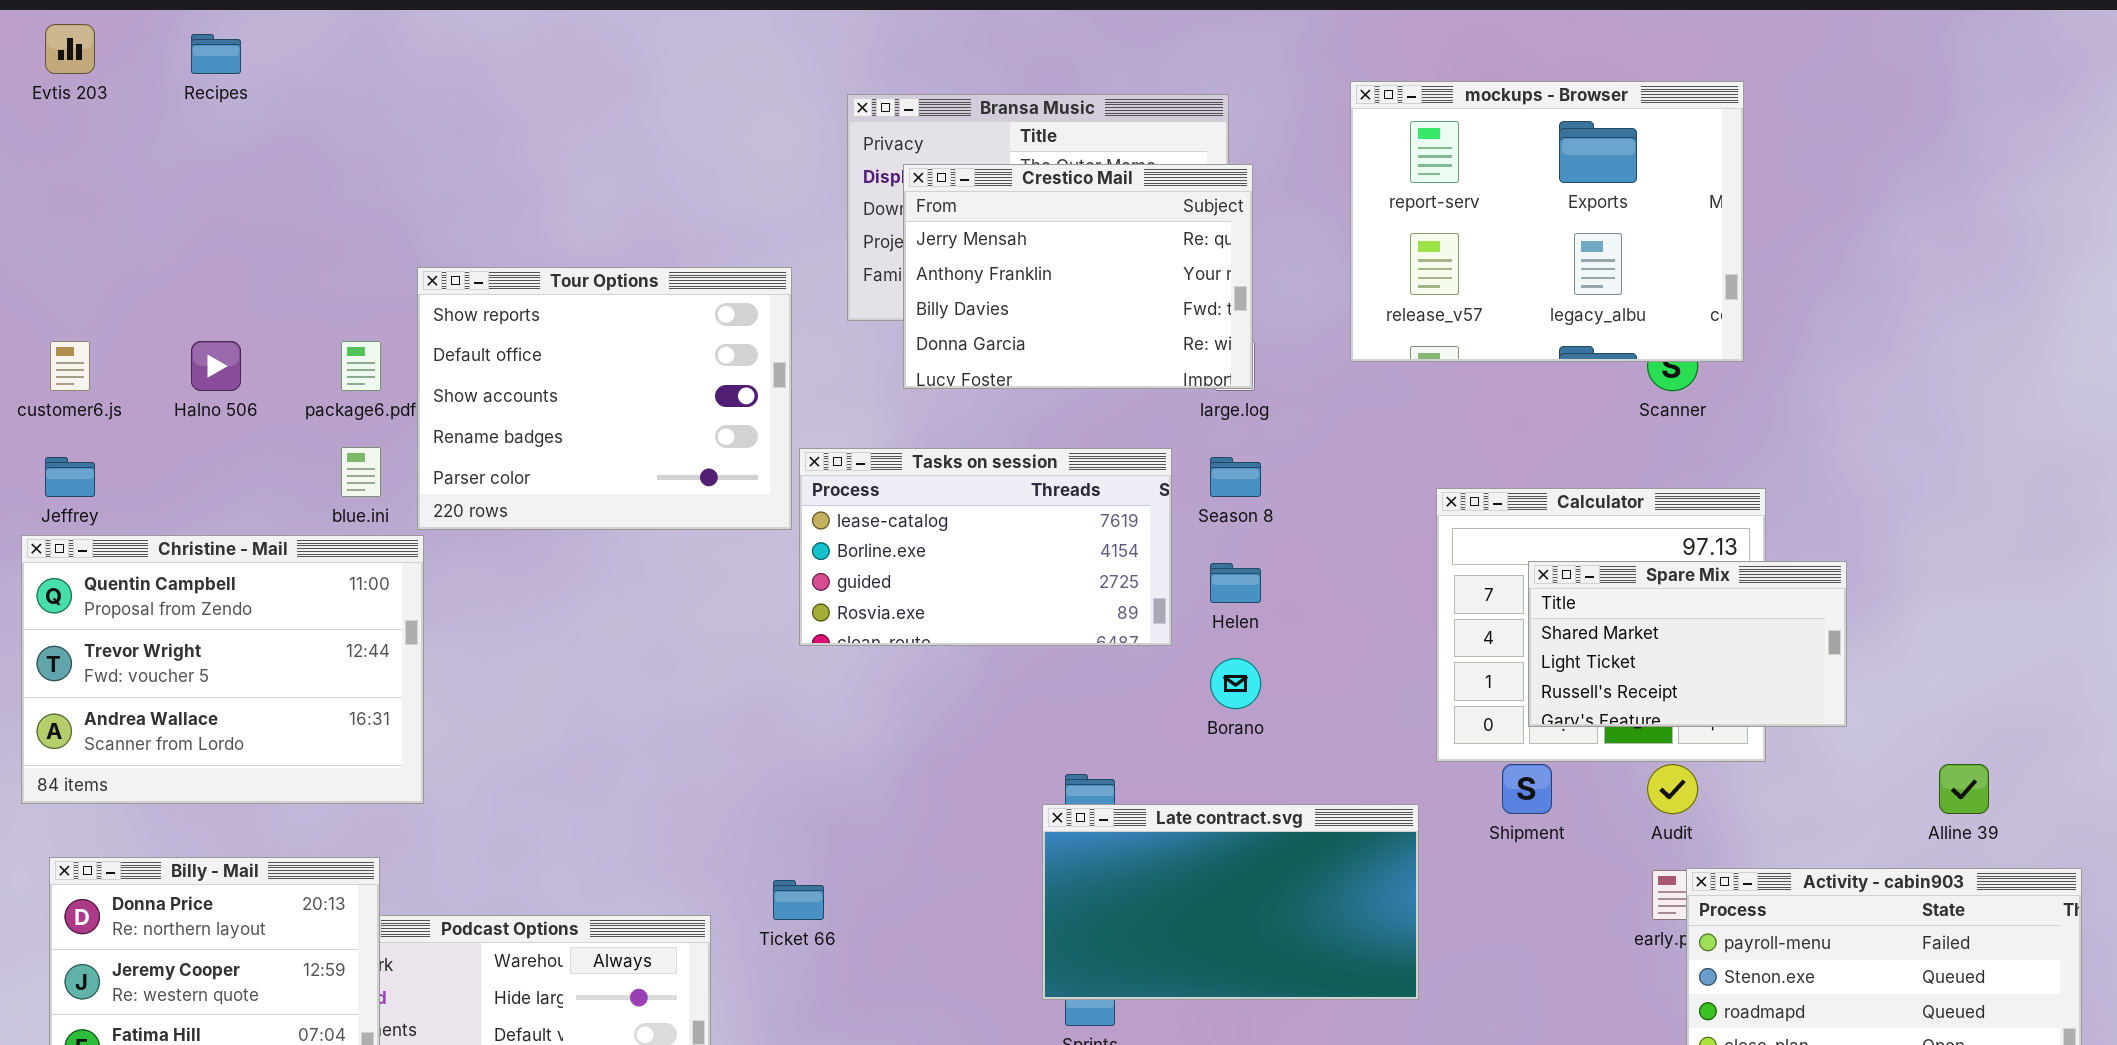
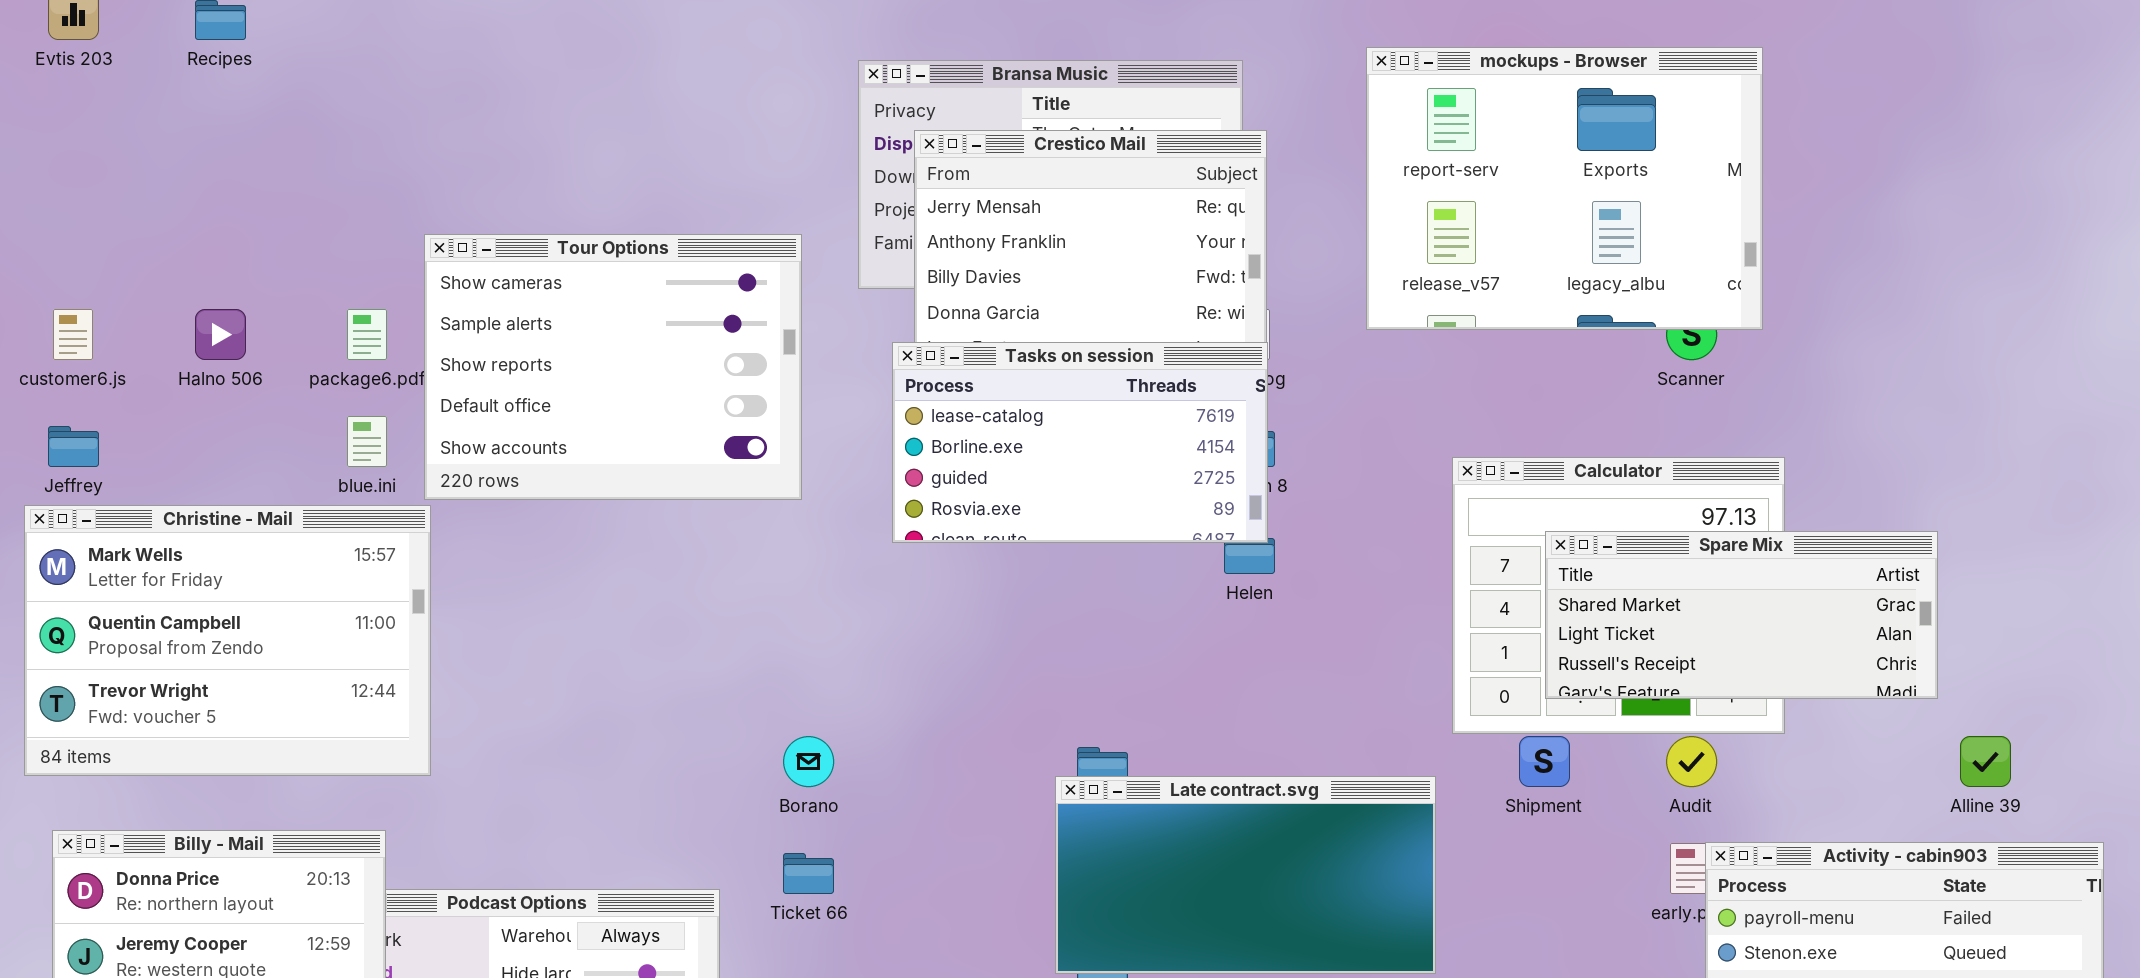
Tour Options: [417,267,792,530] -> [424,234,802,500], scrolled up 2 rows
Tasks on session: [799,448,1172,646] -> [892,342,1268,543], moved
Christine - Mail: [21,535,424,804] -> [24,505,431,776], scrolled up 1 row
Spare Mix: [1528,561,1847,727] -> [1545,531,1938,699], resized
Borano: [1210,658,1261,709] -> [783,736,834,787], moved

